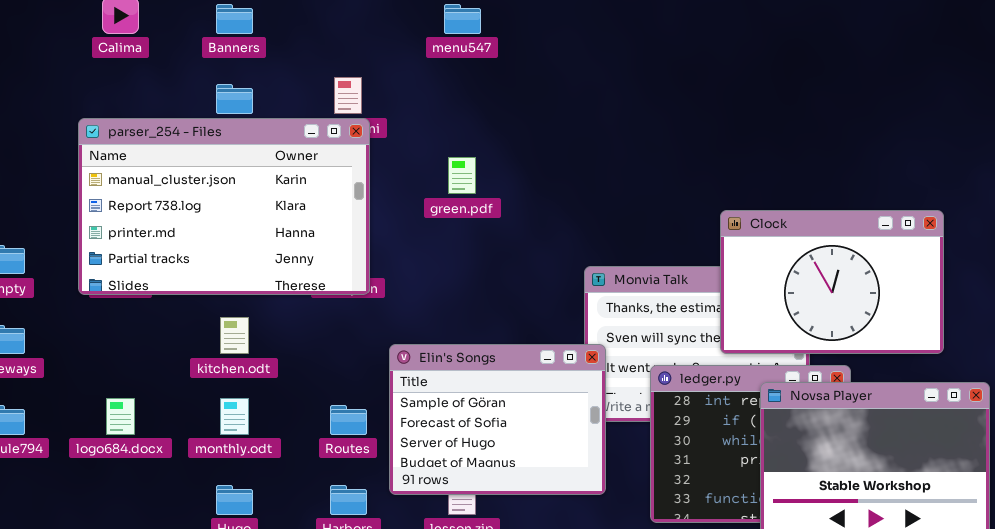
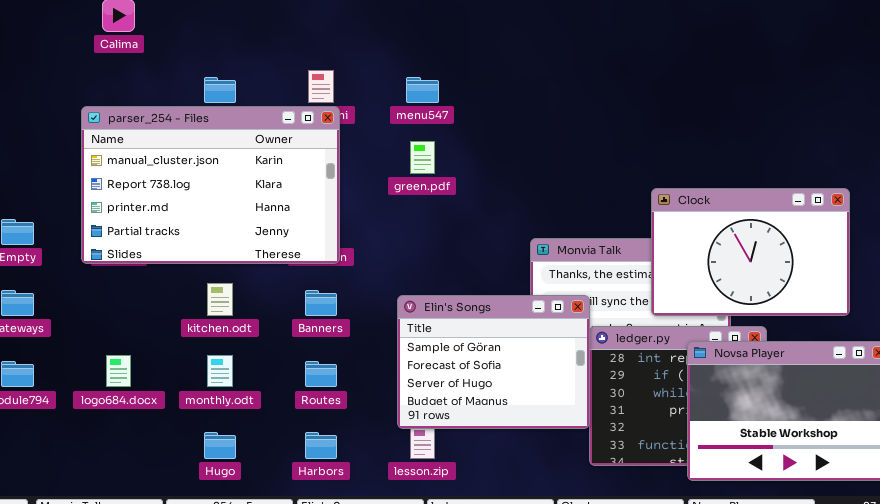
Banners: [216,4,253,34] -> [305,290,337,316], moved
menu547: [444,4,481,34] -> [406,77,439,103], moved
Elin's Songs: [389,344,606,495] -> [397,295,590,429], moved

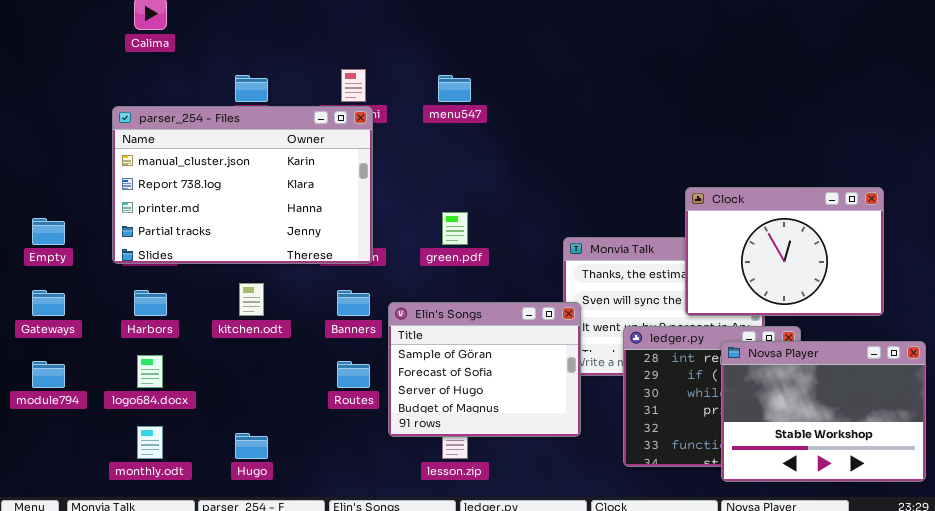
green.pdf: [410,141,435,174] -> [442,212,468,245], moved
Elin's Songs: [397,295,590,429] -> [388,302,581,437], moved
monthly.odt: [207,355,233,387] -> [137,426,163,459], moved
Harbors: [305,432,337,459] -> [134,290,167,316], moved

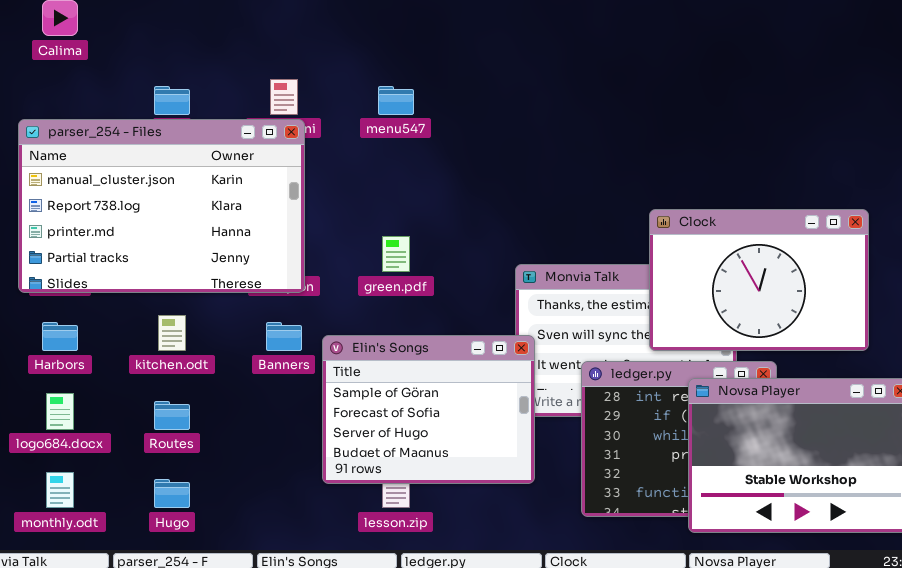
Routes: [337,361,370,388] -> [154,401,190,430], moved

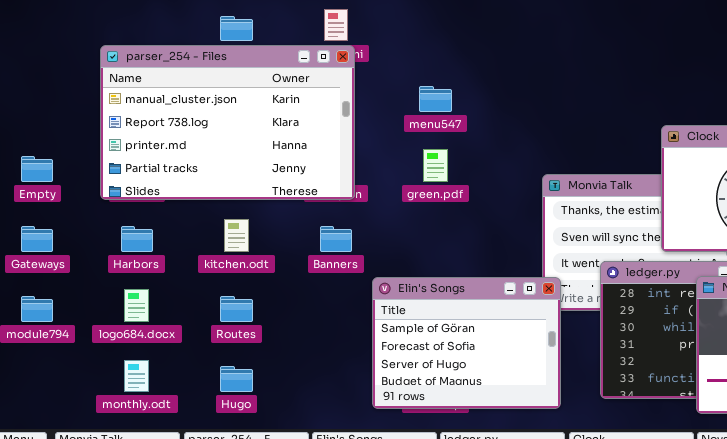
menu547: [378,86,414,115] -> [419,86,452,112], moved
Elin's Songs: [322,335,535,484] -> [372,277,561,409], moved

